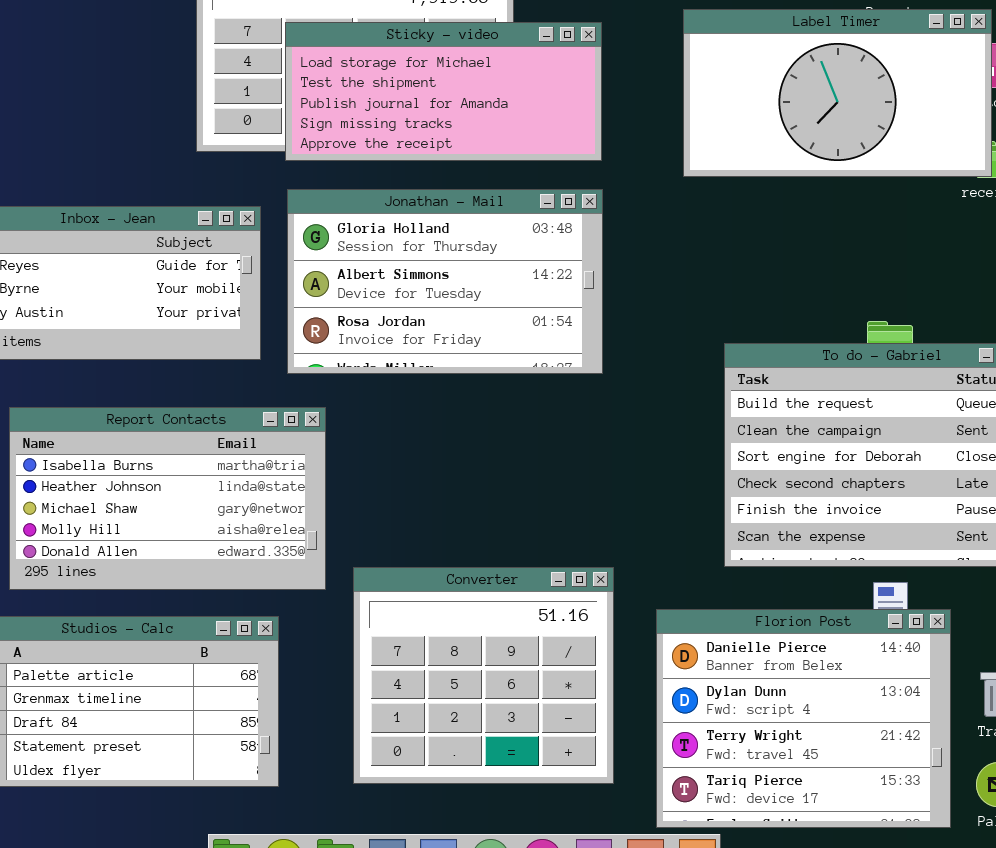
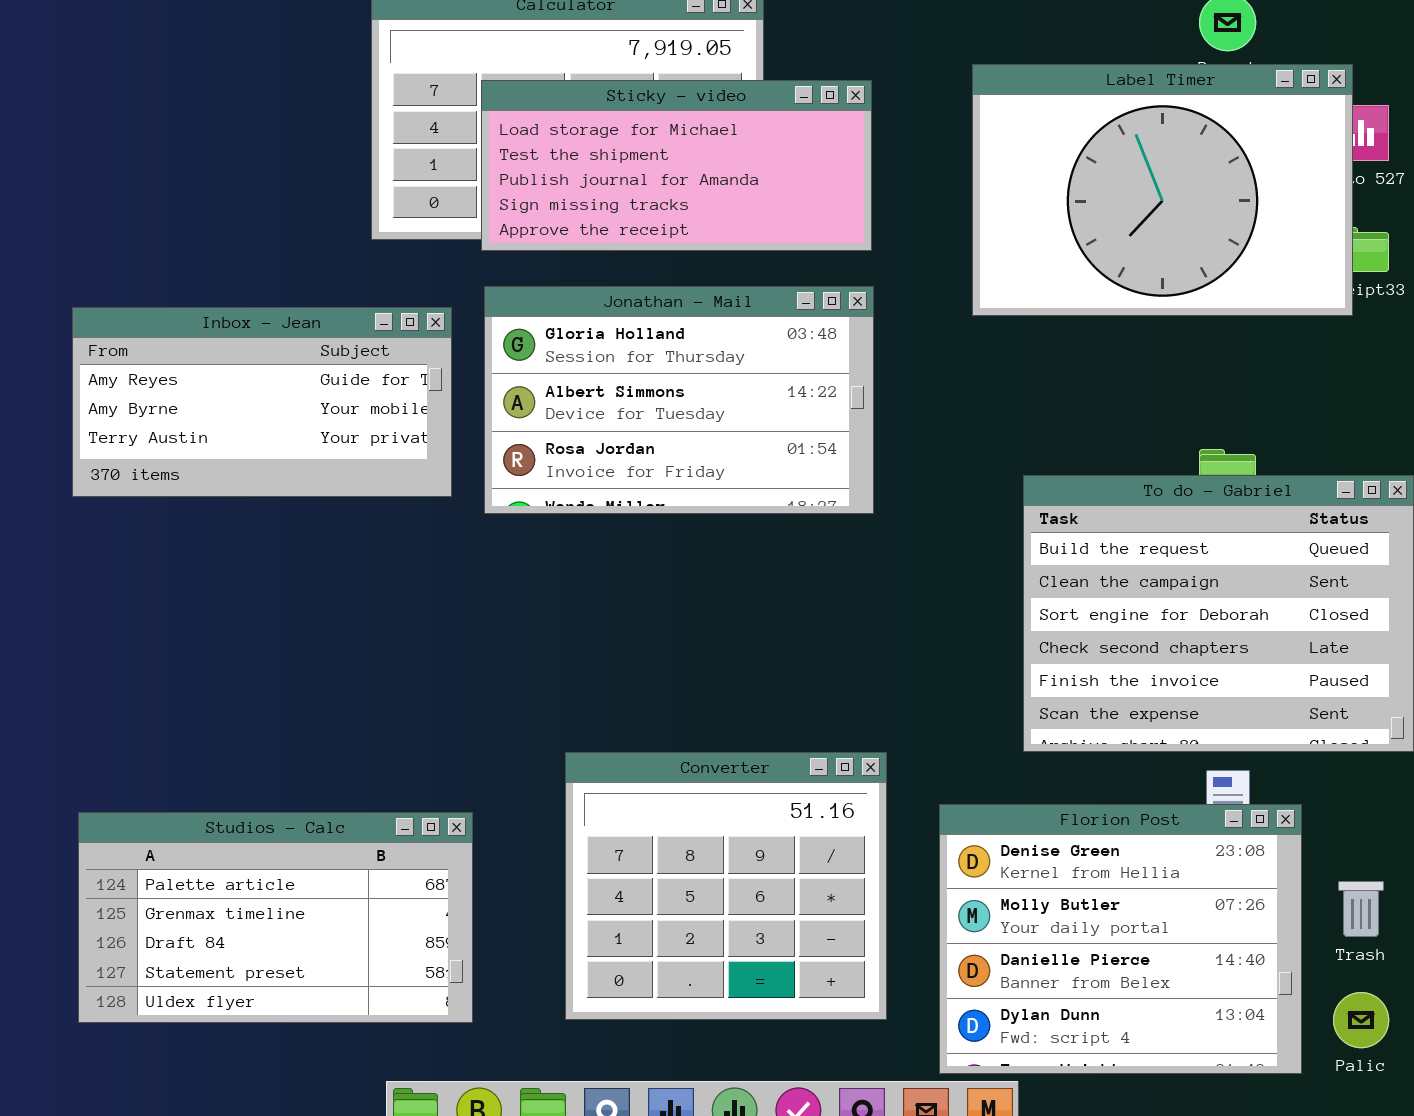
Label Timer: [683,9,992,177] -> [972,64,1353,316], resized
Report Contacts: [9,407,326,590] -> none, closed
Florion Post: [656,609,951,828] -> [939,804,1302,1074], scrolled up 2 rows

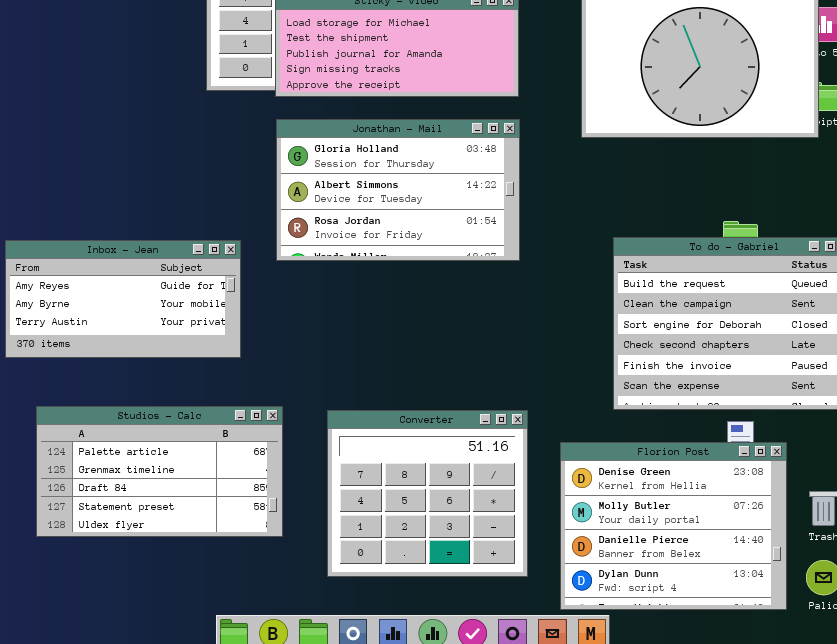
Inbox - Jean: [72,307,452,497] -> [5,240,241,358], moved
Studios - Calc: [78,812,473,1023] -> [36,406,283,537], moved

